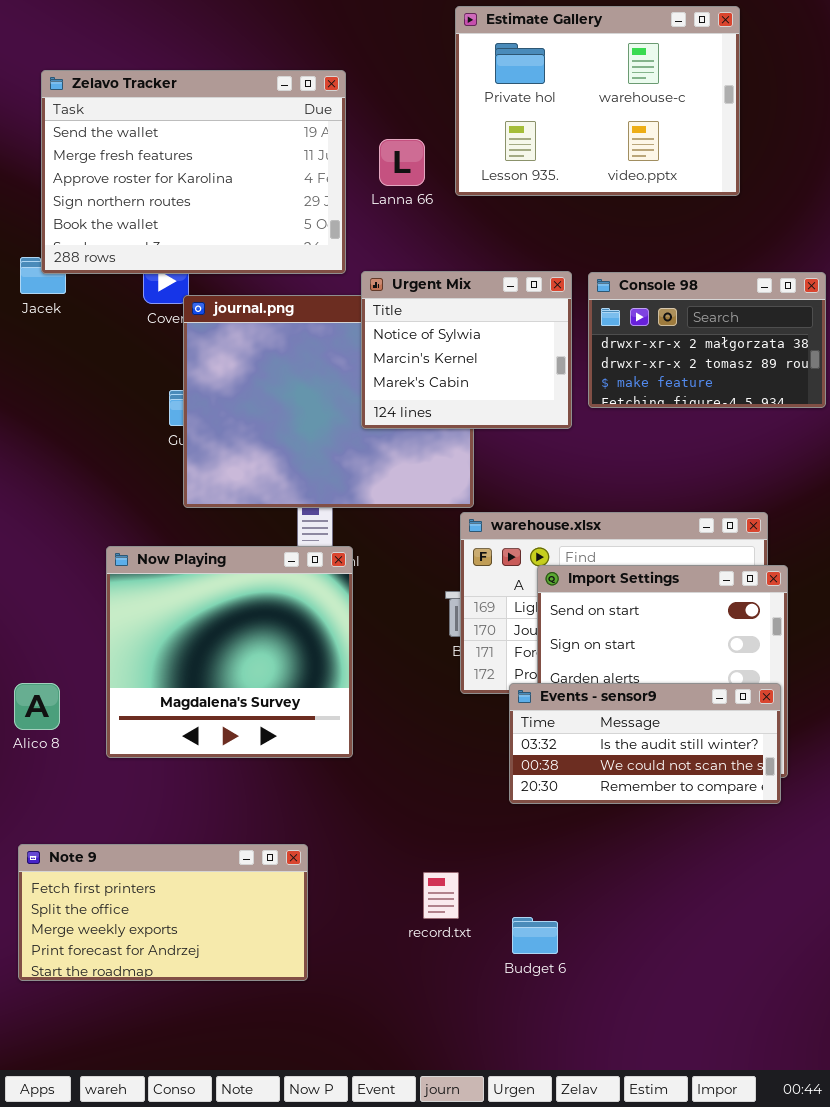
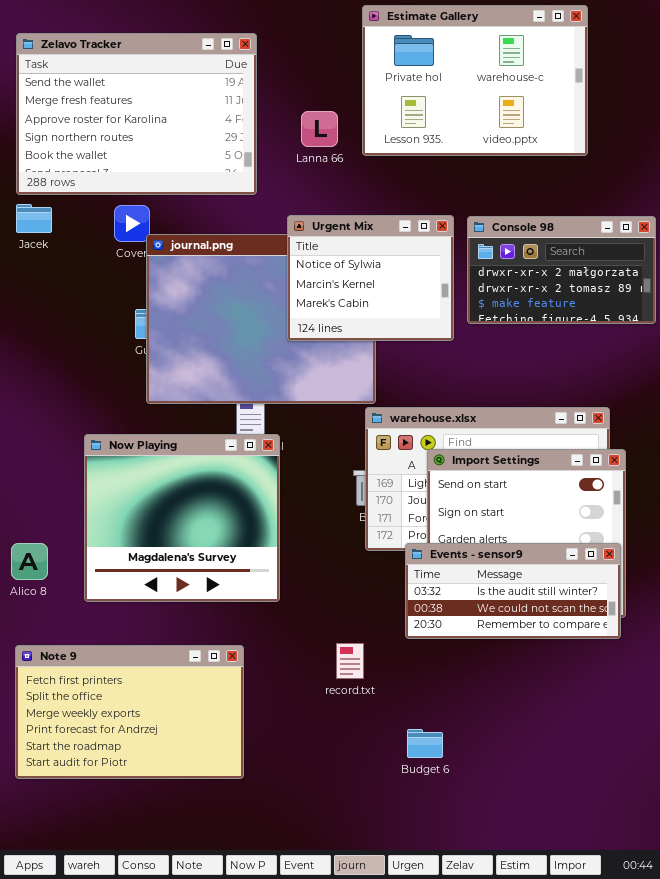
Zelavo Tracker: [41,70,346,274] -> [16,33,257,195], moved
Note 9: [18,844,308,981] -> [15,645,244,779], resized
record.txt: [423,872,459,919] -> [336,643,364,679], moved

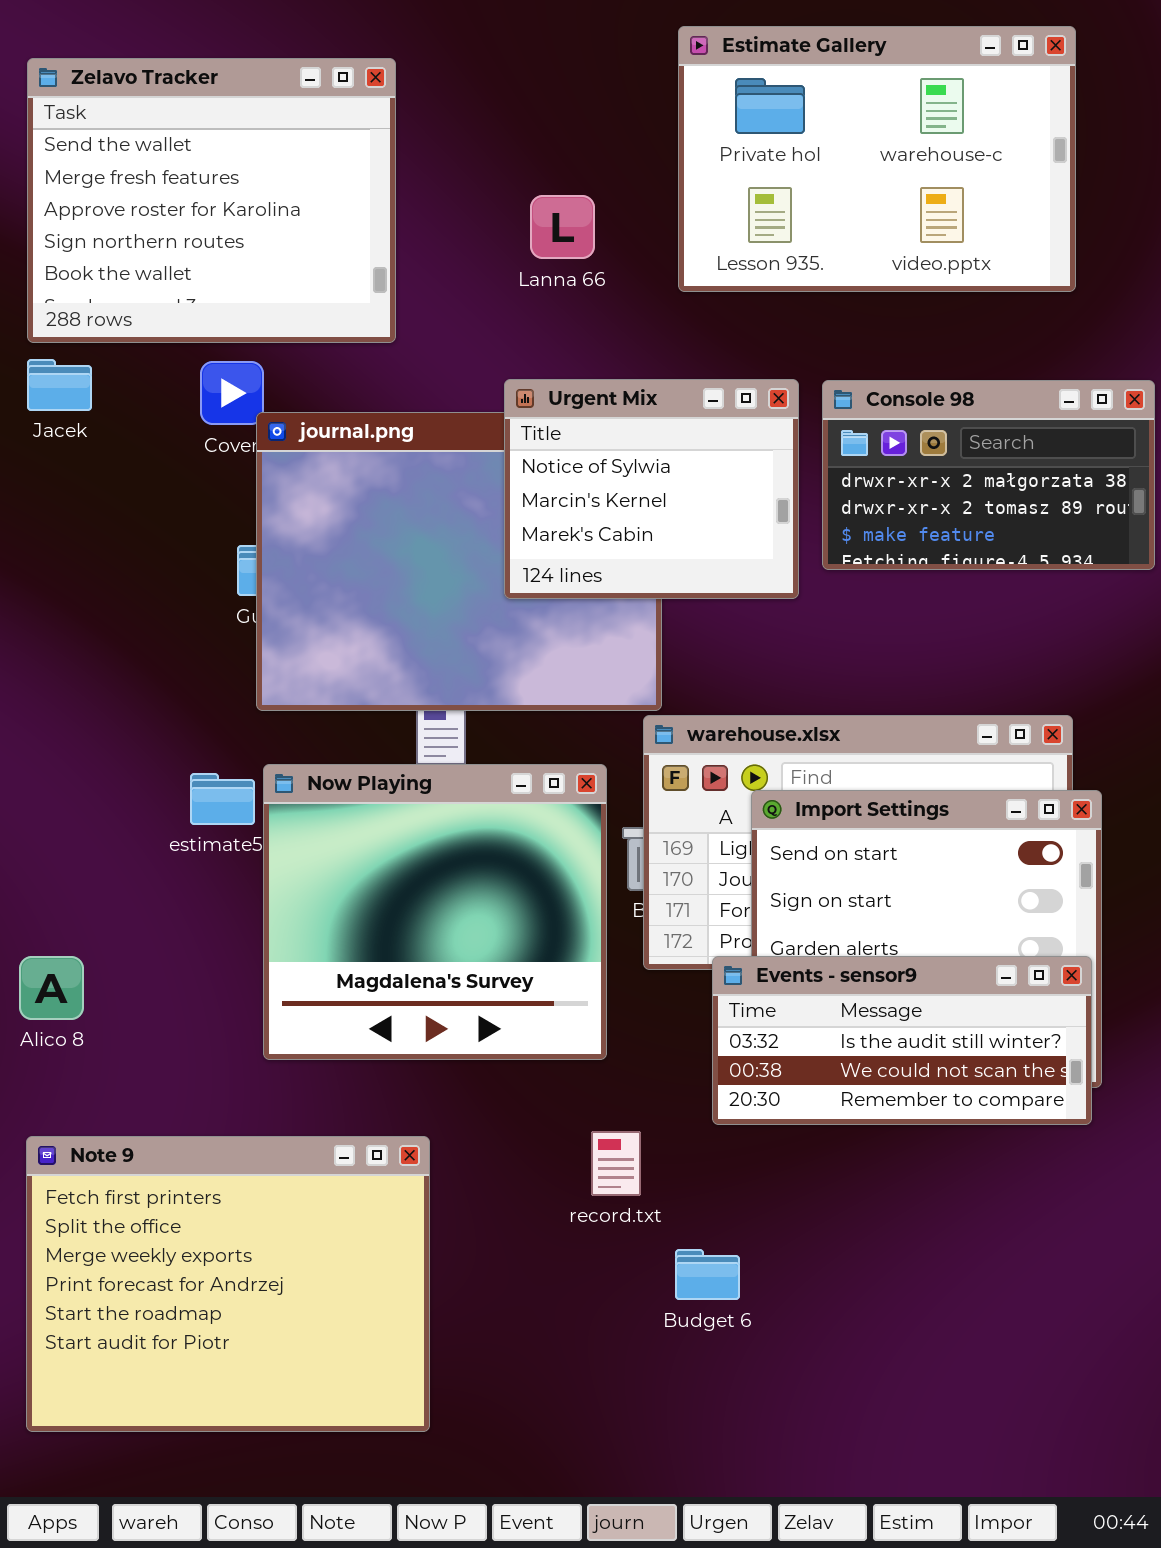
Estimate Gallery: [362,5,588,156] -> [678,26,1076,292], moved
Zelavo Tracker: [16,33,257,195] -> [27,58,396,343], resized
Now Playing: [84,434,280,602] -> [263,764,607,1060], moved
Note 9: [15,645,244,779] -> [26,1136,430,1432], resized
Budget 6: [407,729,443,758] -> [675,1249,740,1300], moved

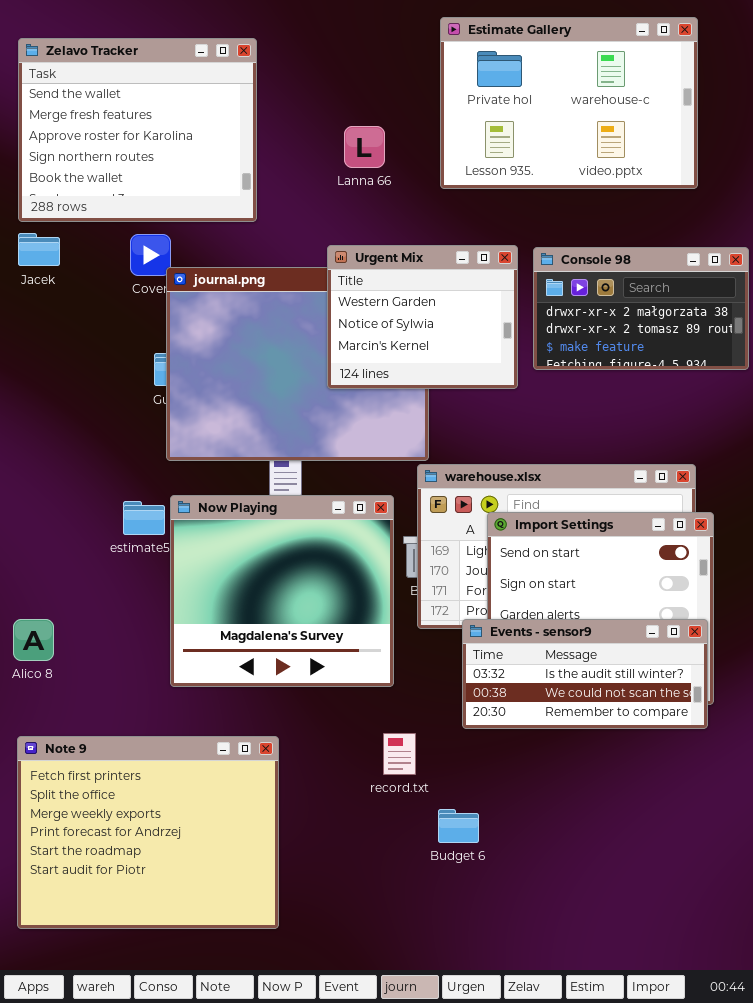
Urgent Mix: [504,379,799,599] -> [327,245,518,389], scrolled up 1 row

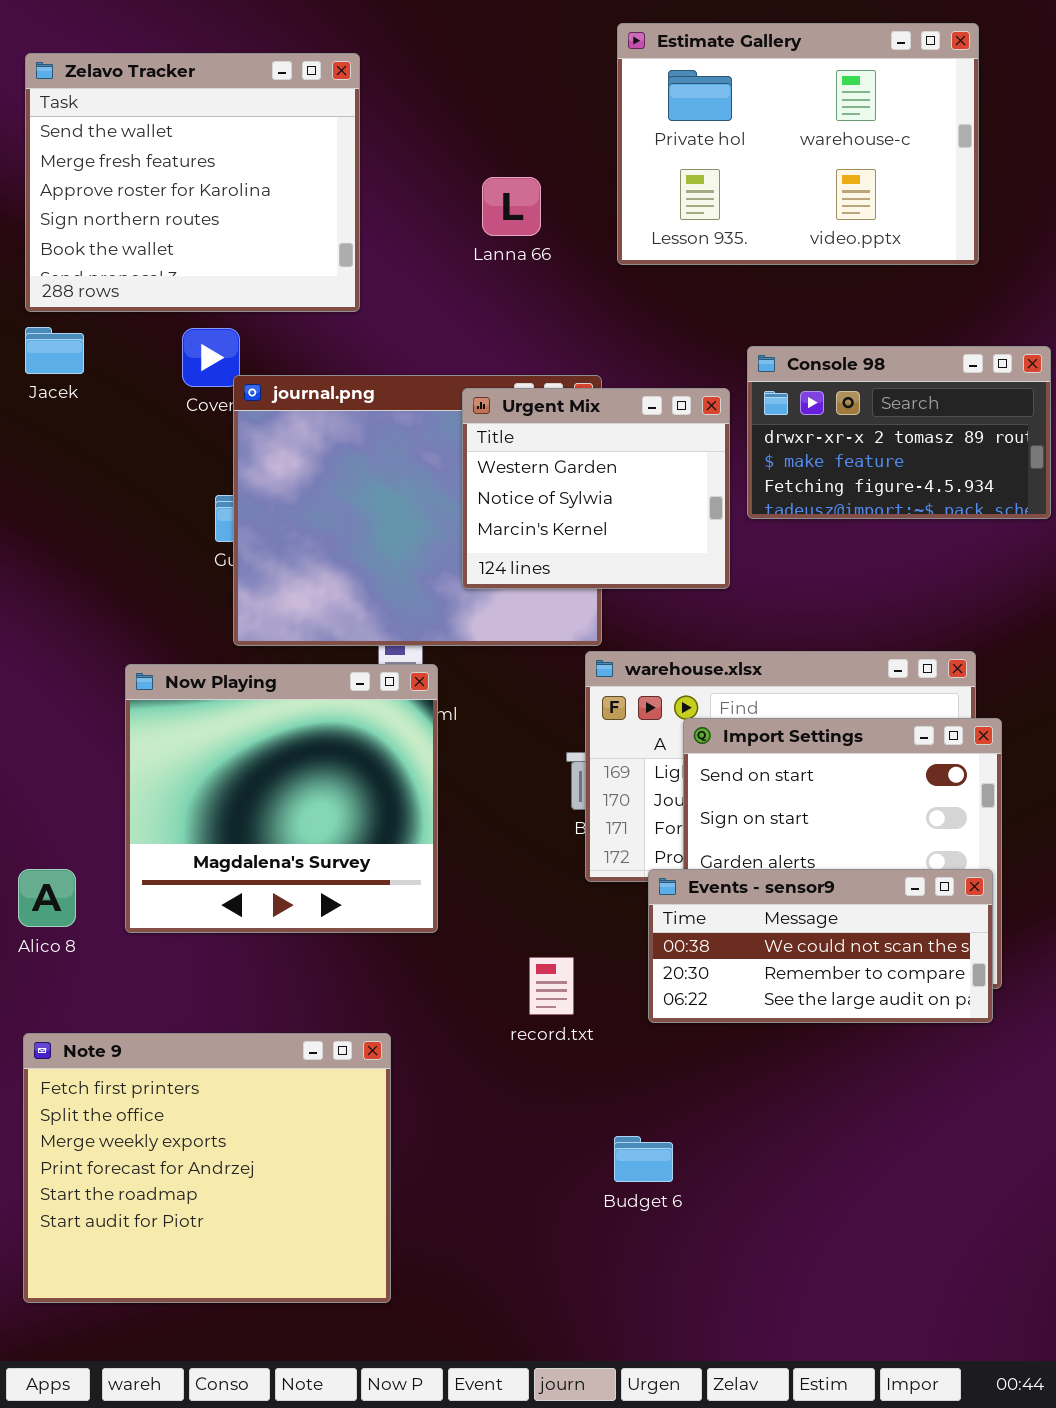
Urgent Mix: [327,245,518,389] -> [462,388,730,589], moved
Console 98: [533,247,749,370] -> [747,346,1051,519], scrolled down 1 row
Now Playing: [170,495,394,687] -> [125,664,438,933], moved
Events - sensor9: [462,619,708,729] -> [648,869,993,1023], scrolled down 1 row
record.txt: [383,733,416,775] -> [529,957,574,1015], moved

